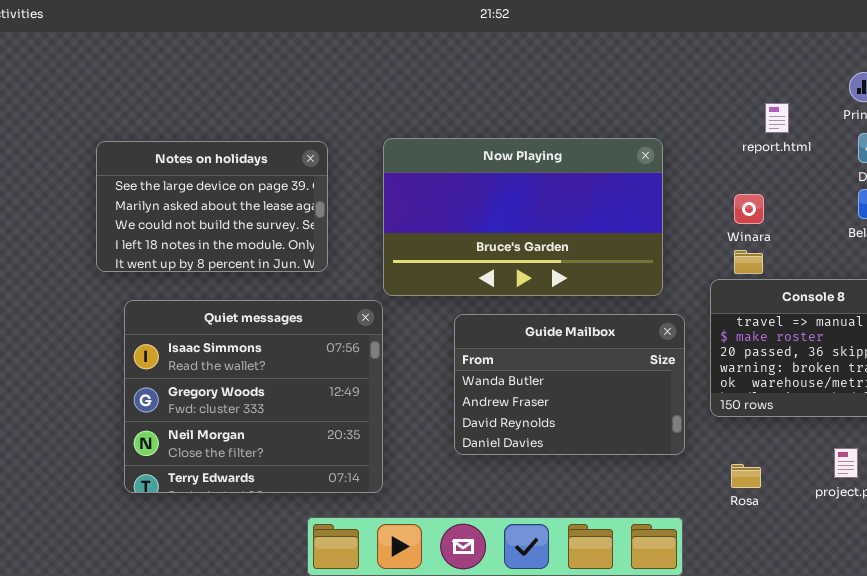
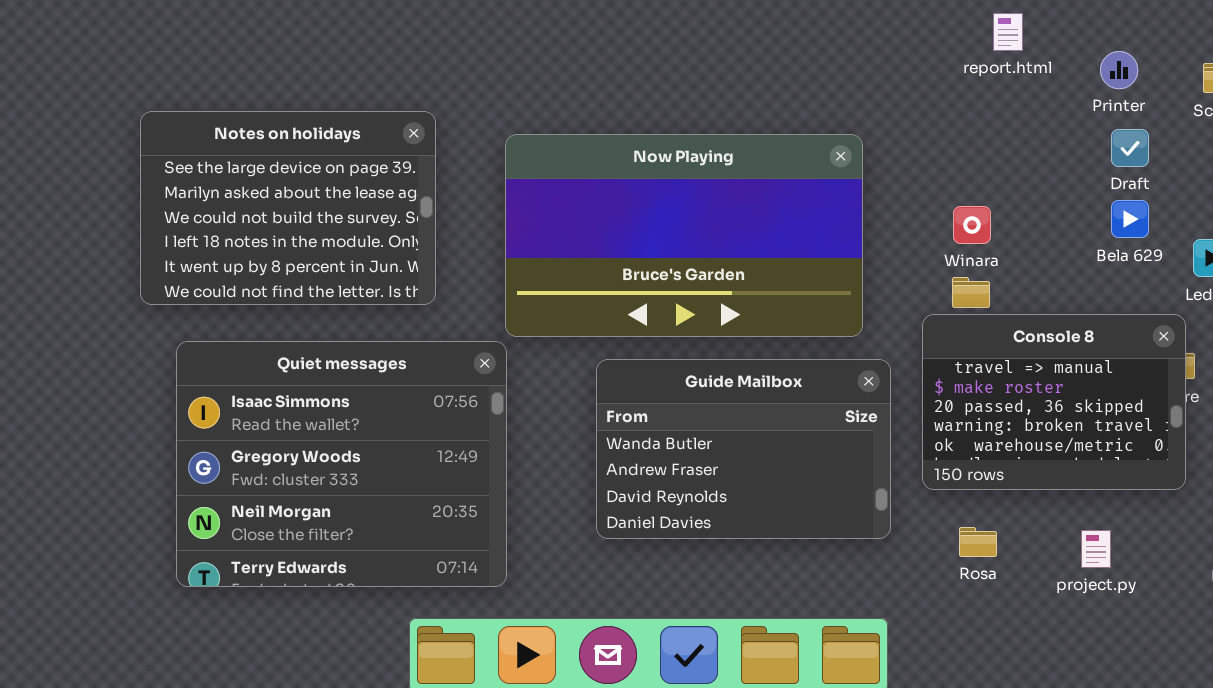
report.html: [765,103,789,133] -> [993,13,1023,51], moved
Notes on holidays: [96,141,328,272] -> [140,111,436,305], resized
Rosa: [731,464,761,488] -> [959,527,997,557], moved

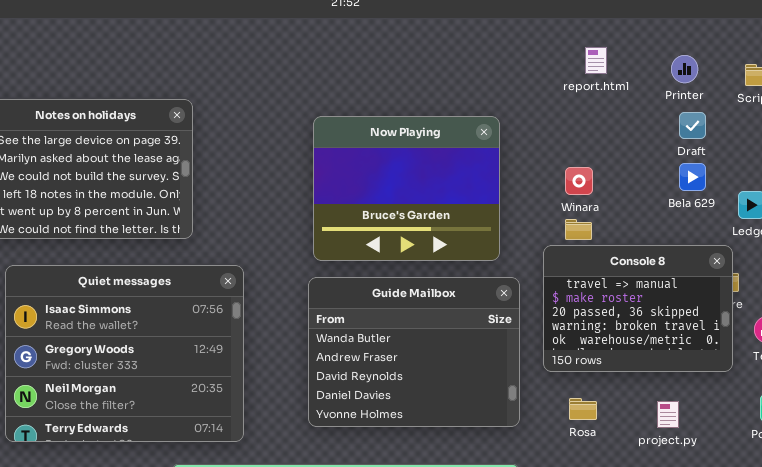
report.html: [993,13,1023,51] -> [585,47,607,74], moved
Now Playing: [505,134,863,337] -> [313,116,500,261], resized
Guide Mailbox: [596,359,891,539] -> [308,277,520,427], resized

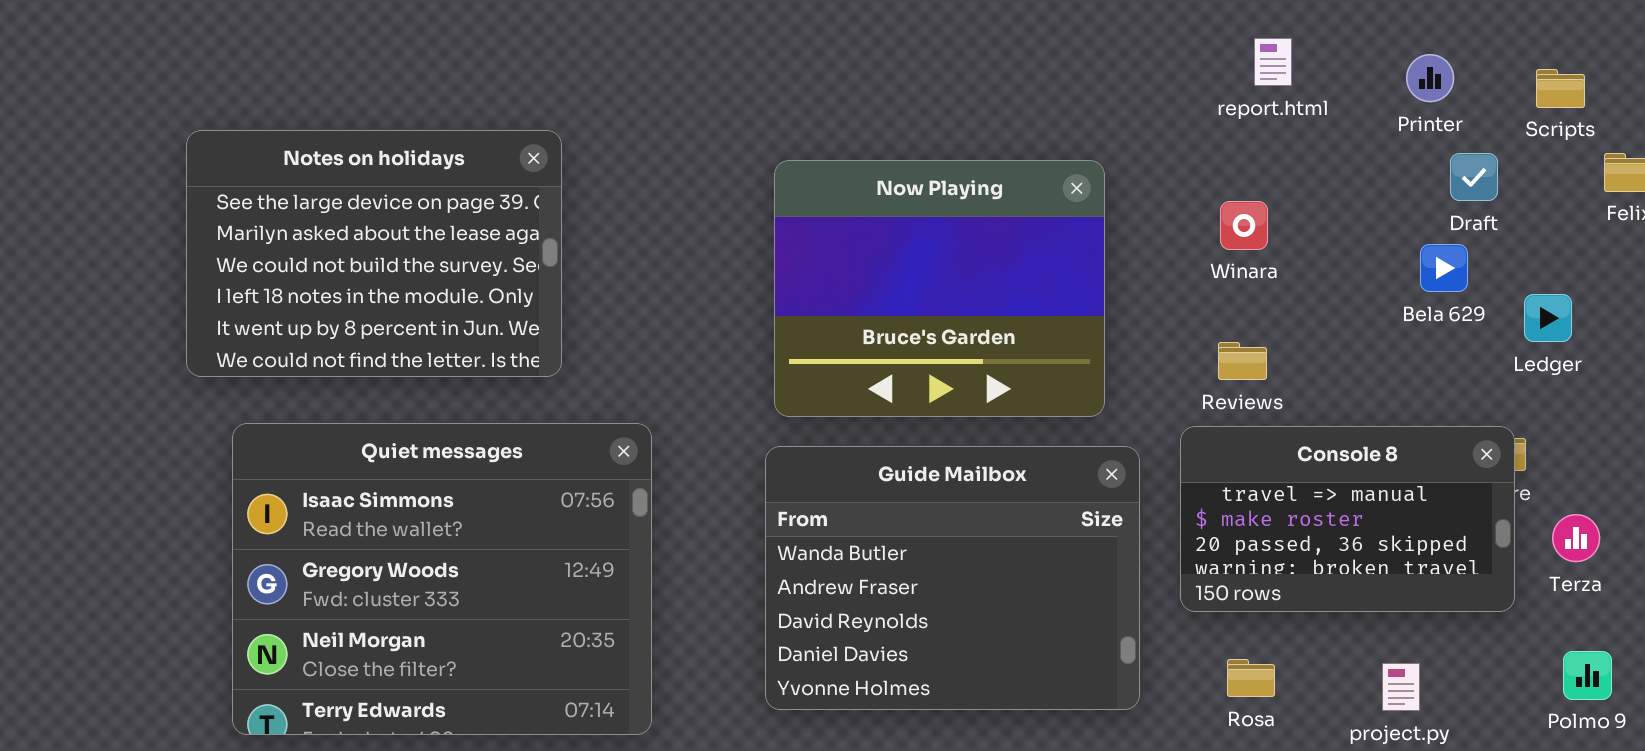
Draft: [679,112,706,139] -> [1450,153,1498,201], moved
Winara: [565,167,593,195] -> [1220,201,1268,250], moved
Console 8: [543,245,733,372] -> [1180,426,1515,612], resized

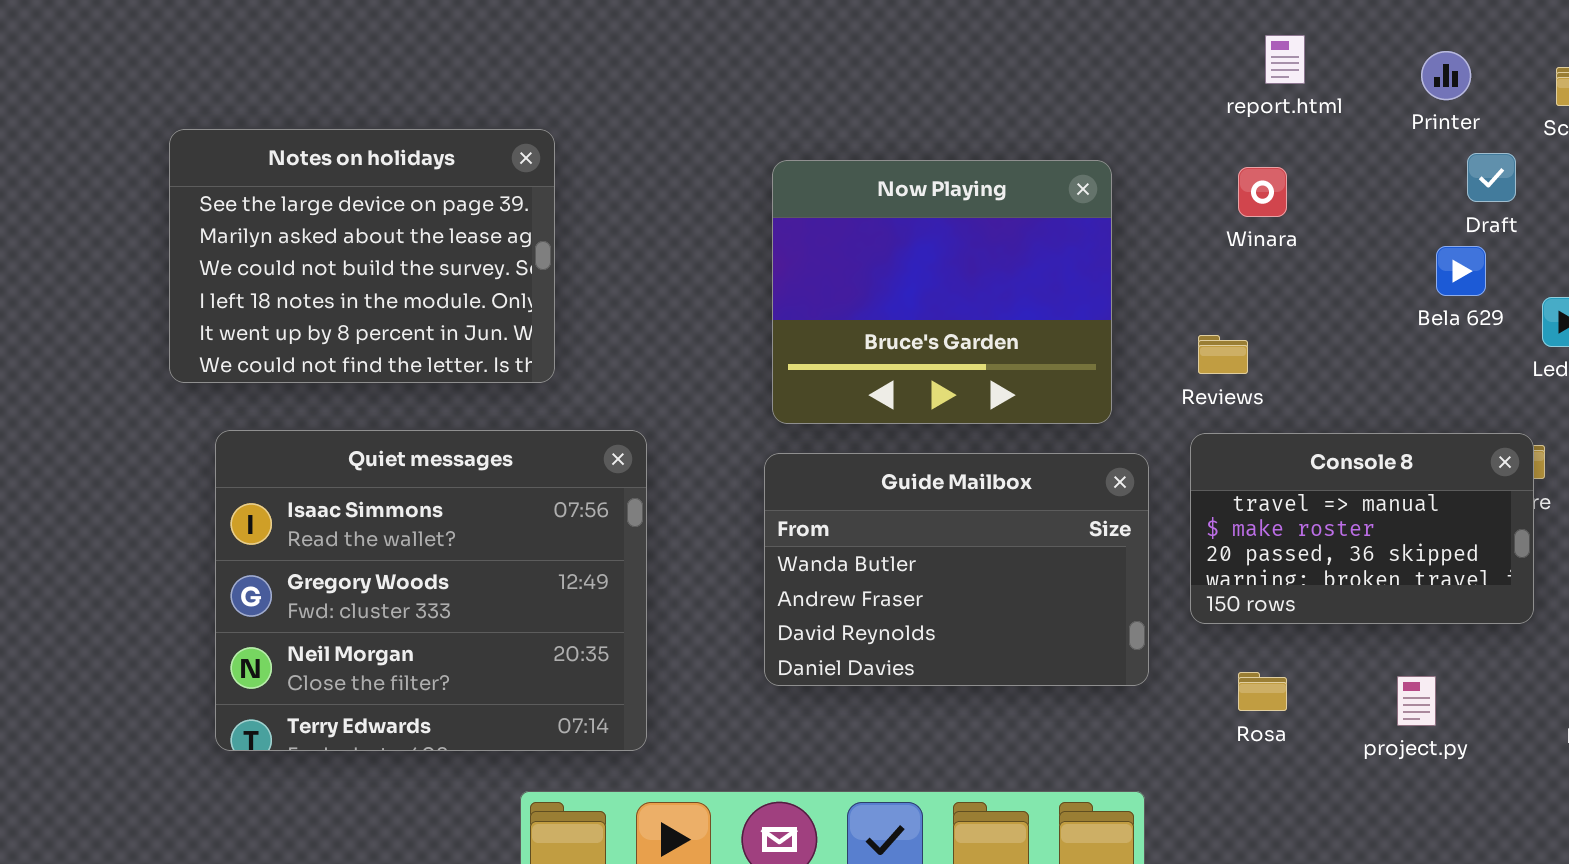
Winara: [1220,201,1268,250] -> [1238,167,1287,217], moved
Reviews: [1218,342,1267,380] -> [1198,335,1248,374], moved
Guide Mailbox: [765,446,1140,710] -> [764,453,1149,686], resized

